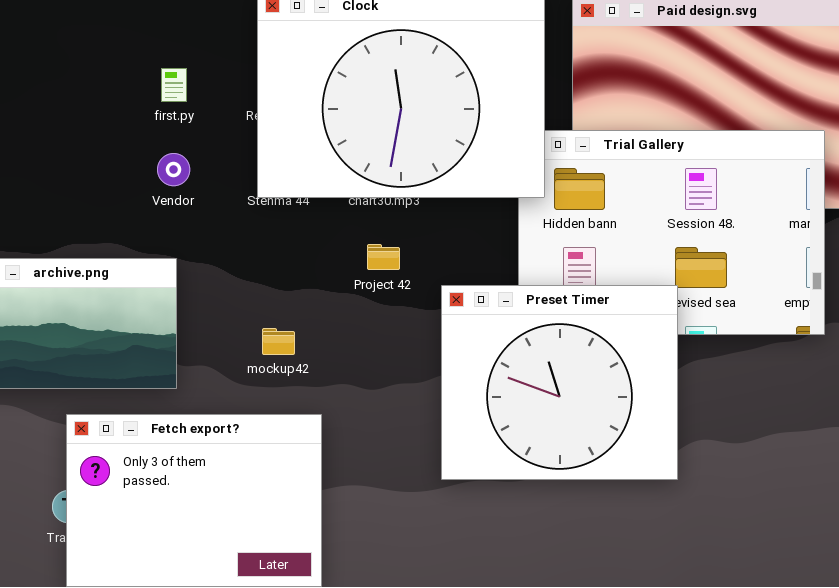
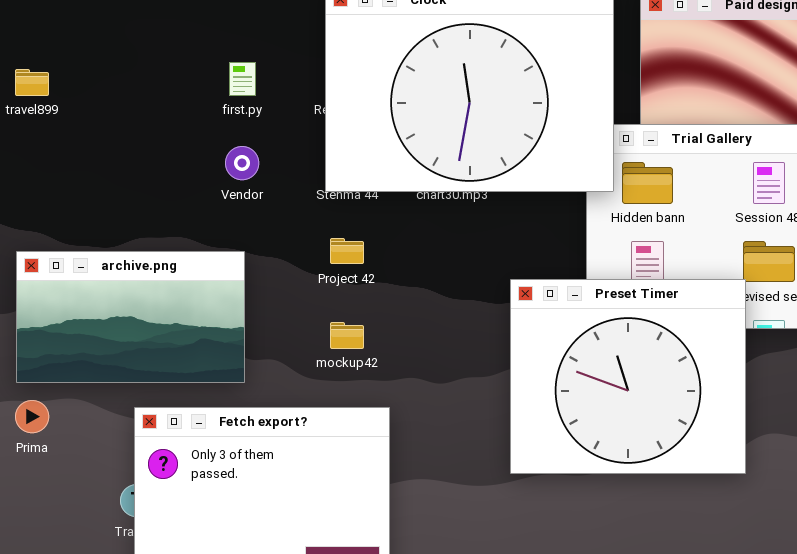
Project 42: [367,244,400,270] -> [330,238,364,264], moved

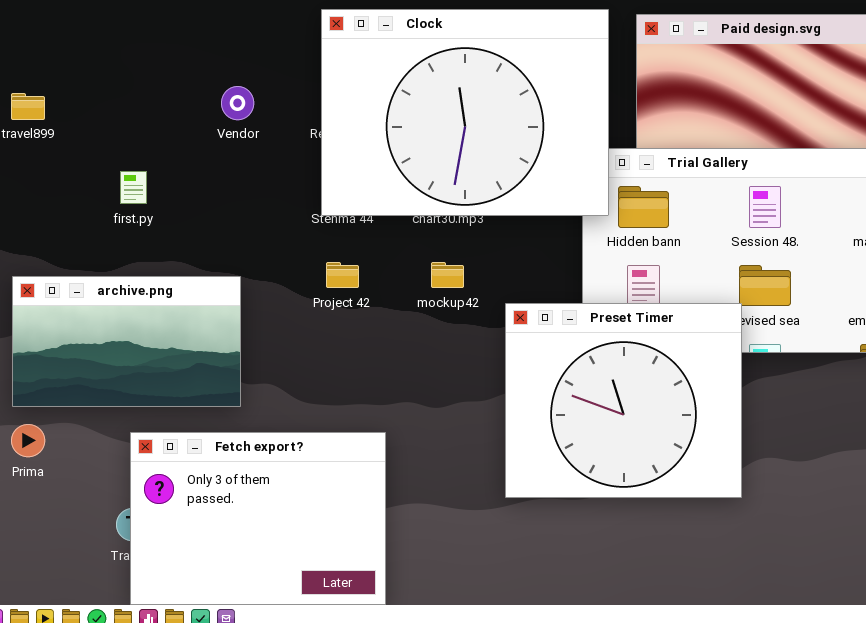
first.py: [229,62,256,96] -> [120,171,147,204], moved
Vendor: [225,146,259,180] -> [221,86,254,120], moved
mockup42: [330,322,364,349] -> [431,262,464,288], moved

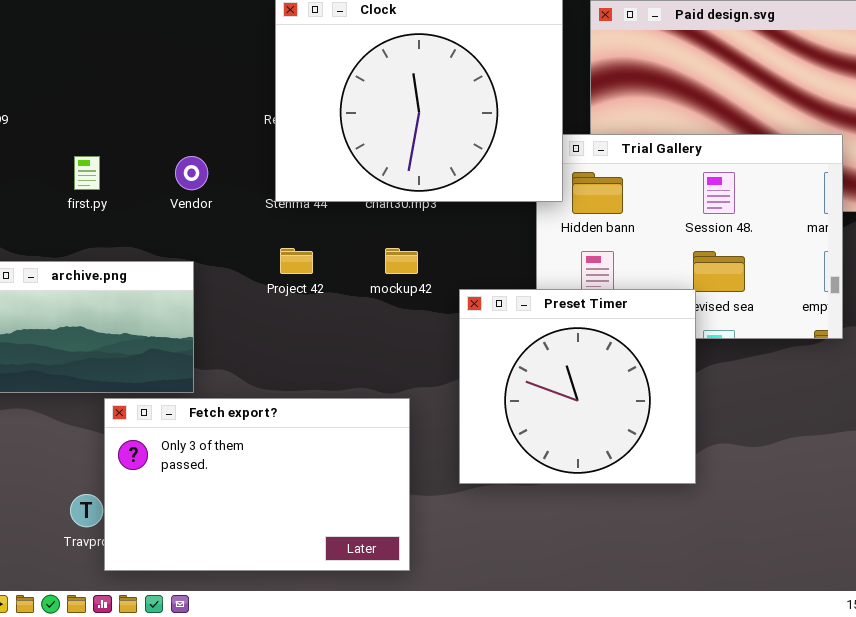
Vendor: [221,86,254,120] -> [175,156,208,190], moved
Fetch export?: [130,432,386,605] -> [104,398,410,571], moved, resized

